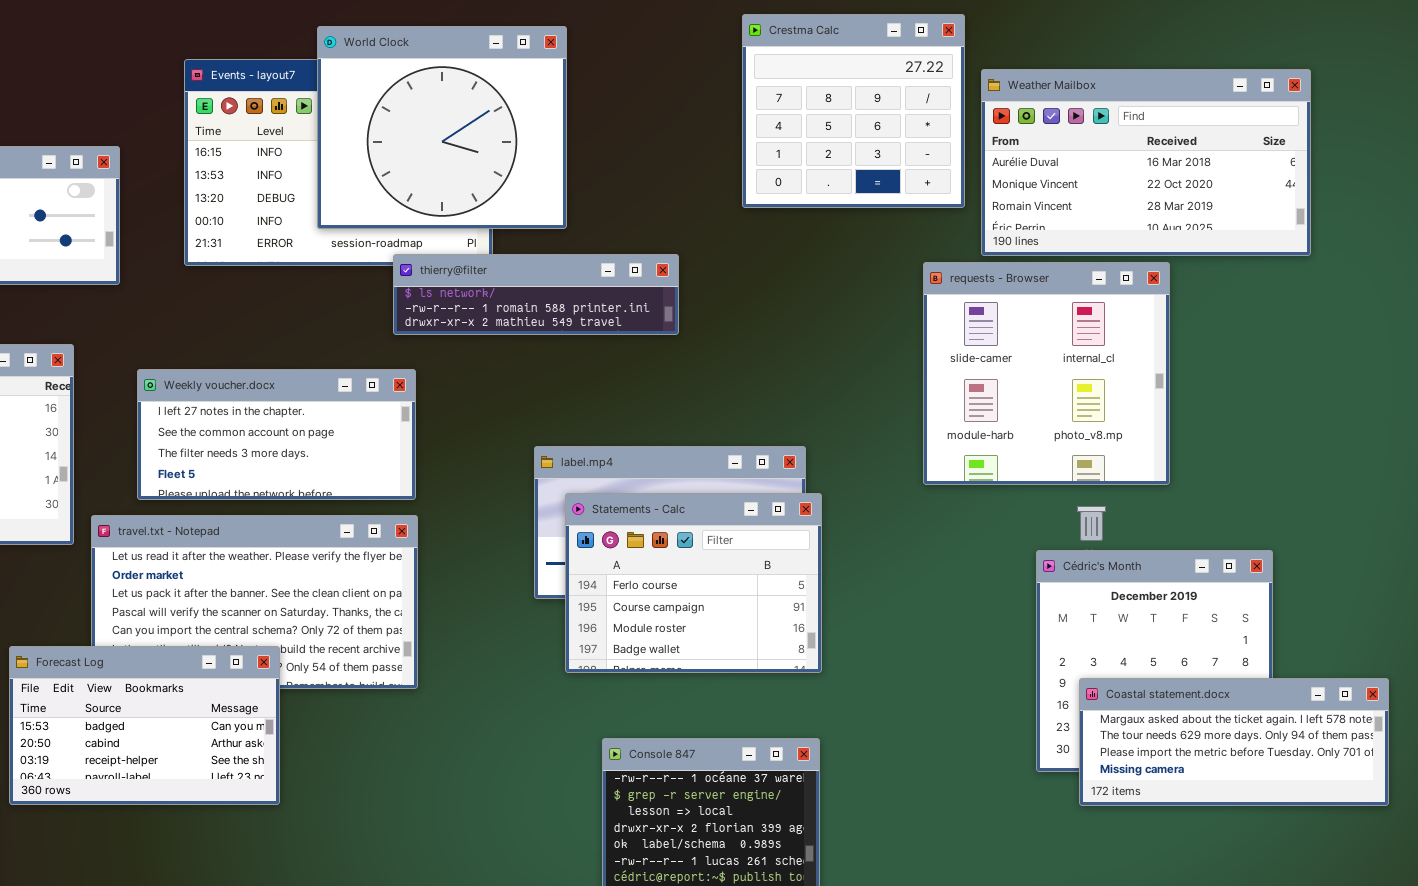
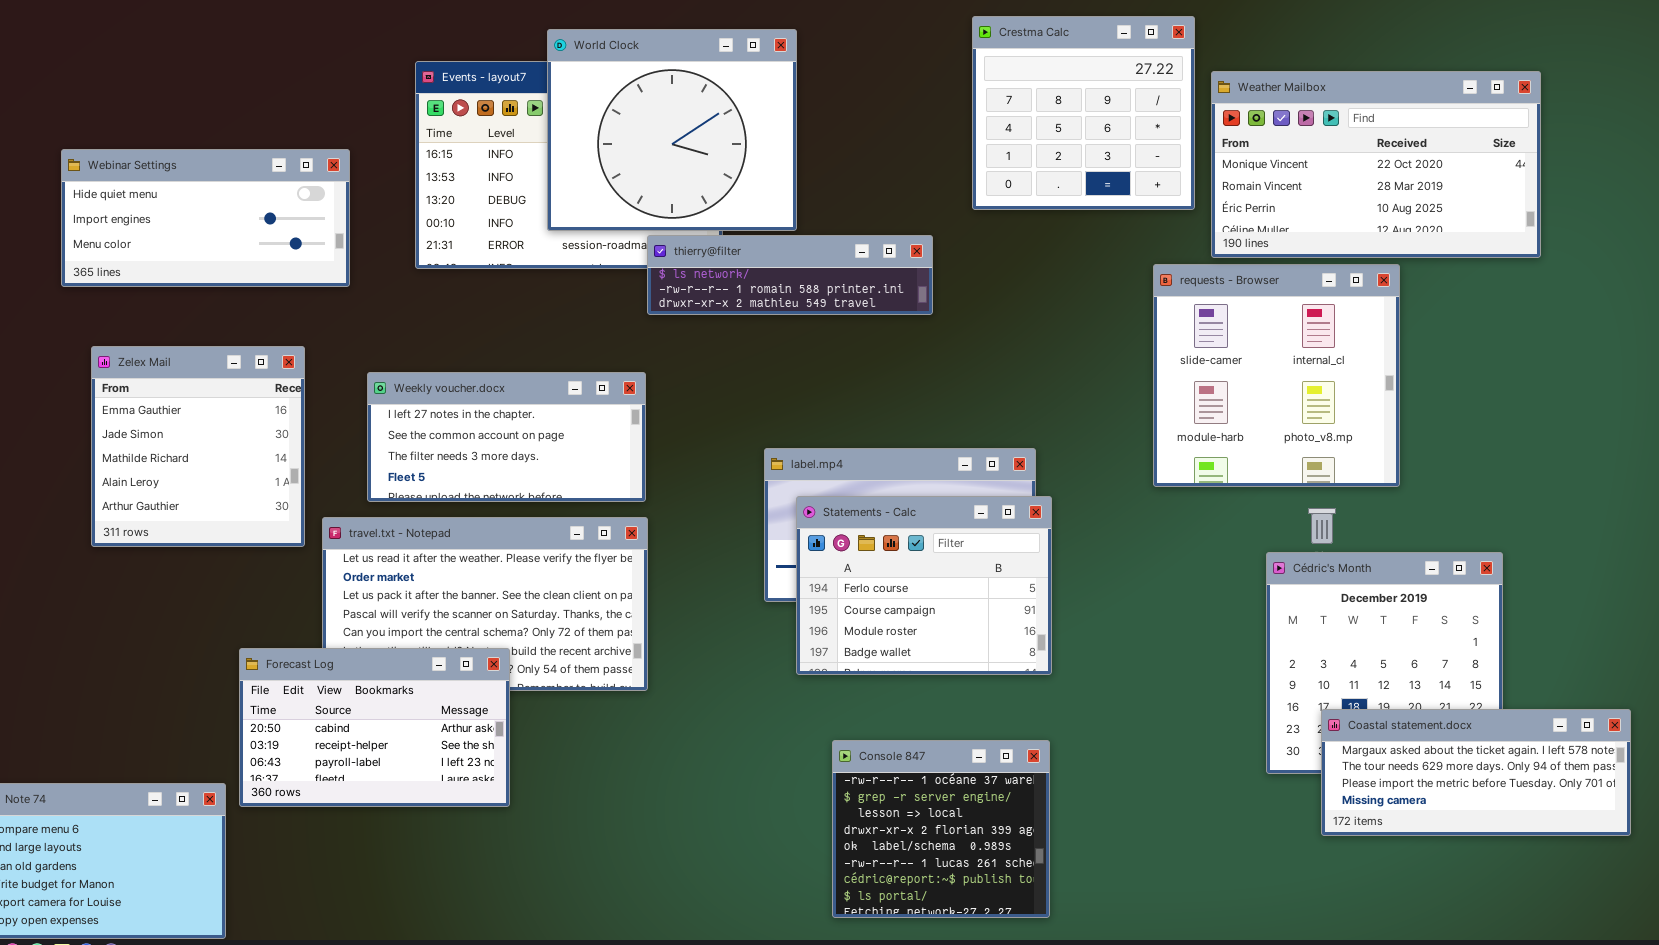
Weather Mailbox: [981,69,1311,256] -> [1211,71,1541,258], scrolled down 1 row
thierry@filter: [393,254,679,335] -> [647,235,933,315], moved
Forecast Log: [9,646,280,805] -> [239,648,510,807], scrolled down 1 row
Coastal statement.docx: [1079,678,1389,806] -> [1321,709,1631,836], moved

